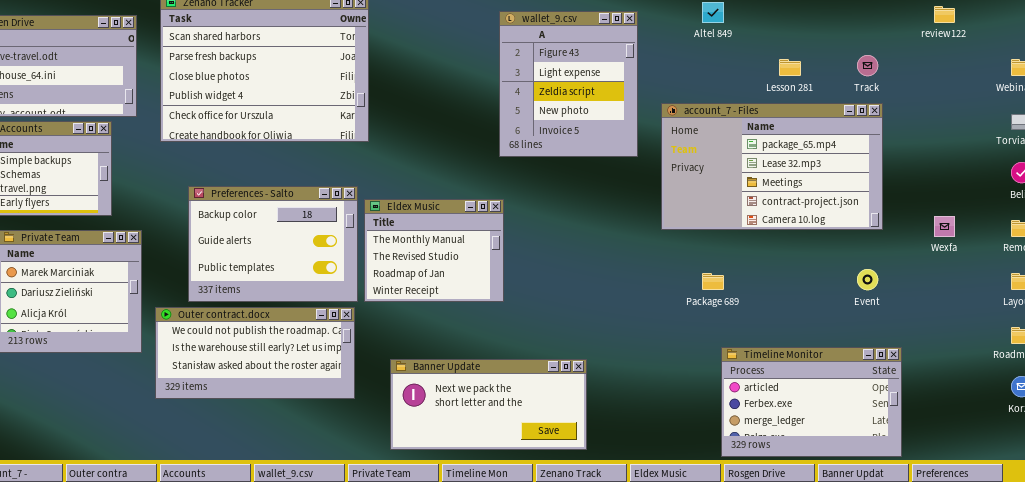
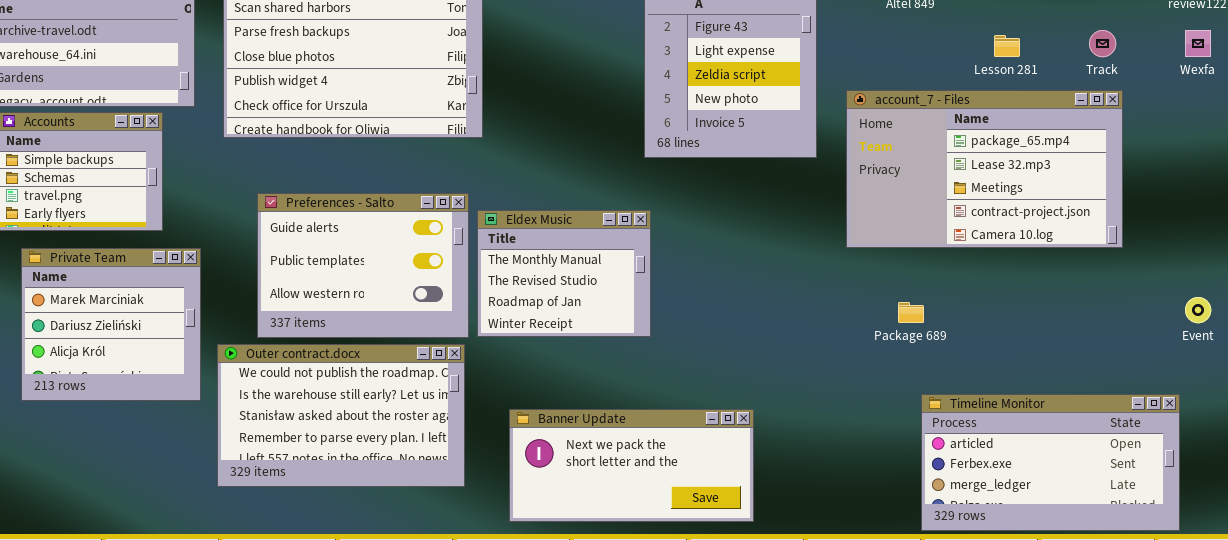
Preferences - Salto: [188,186,358,302] -> [257,193,469,338], scrolled down 1 row
Wexfa: [934,216,955,237] -> [1185,30,1211,57], moved
Event: [857,269,878,290] -> [1185,297,1211,323], moved
Outer contract.docx: [155,307,355,399] -> [217,344,465,487], resized
Timeline Monitor: [721,347,902,457] -> [921,394,1180,531], resized

